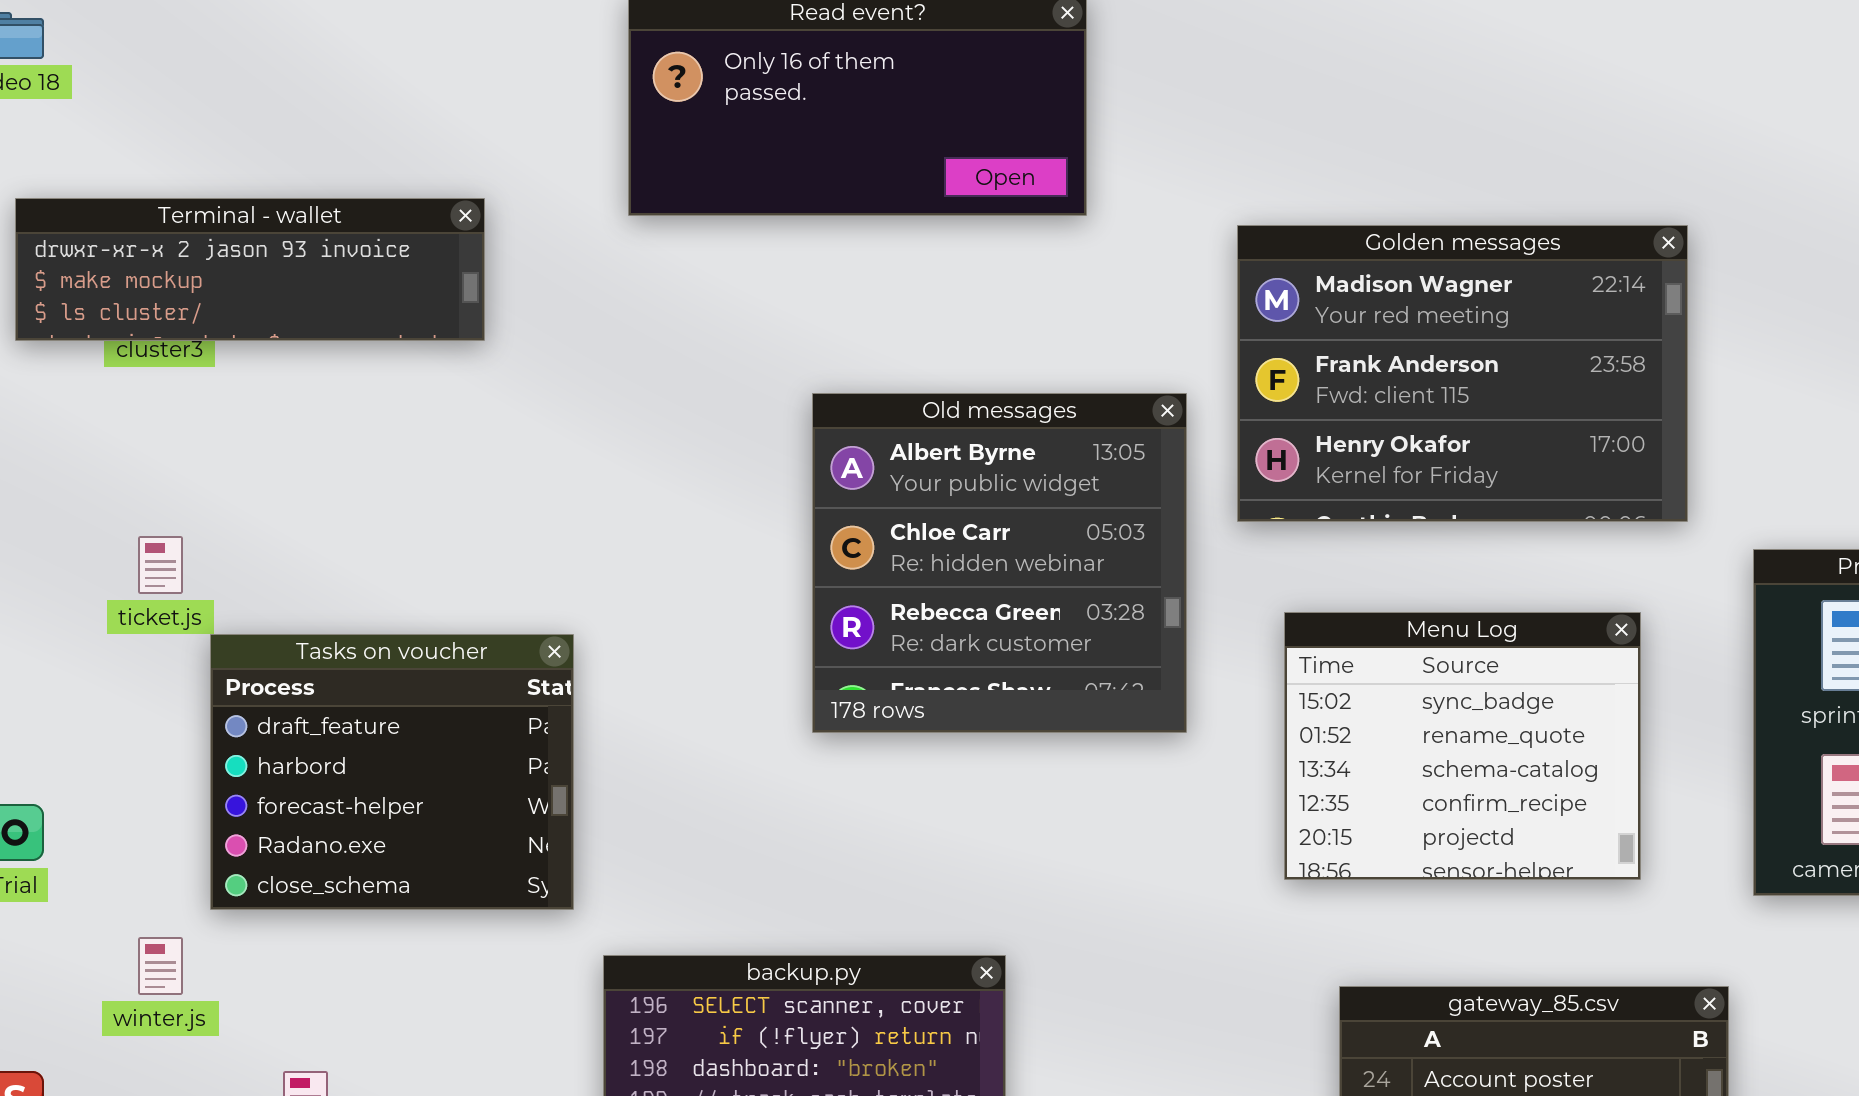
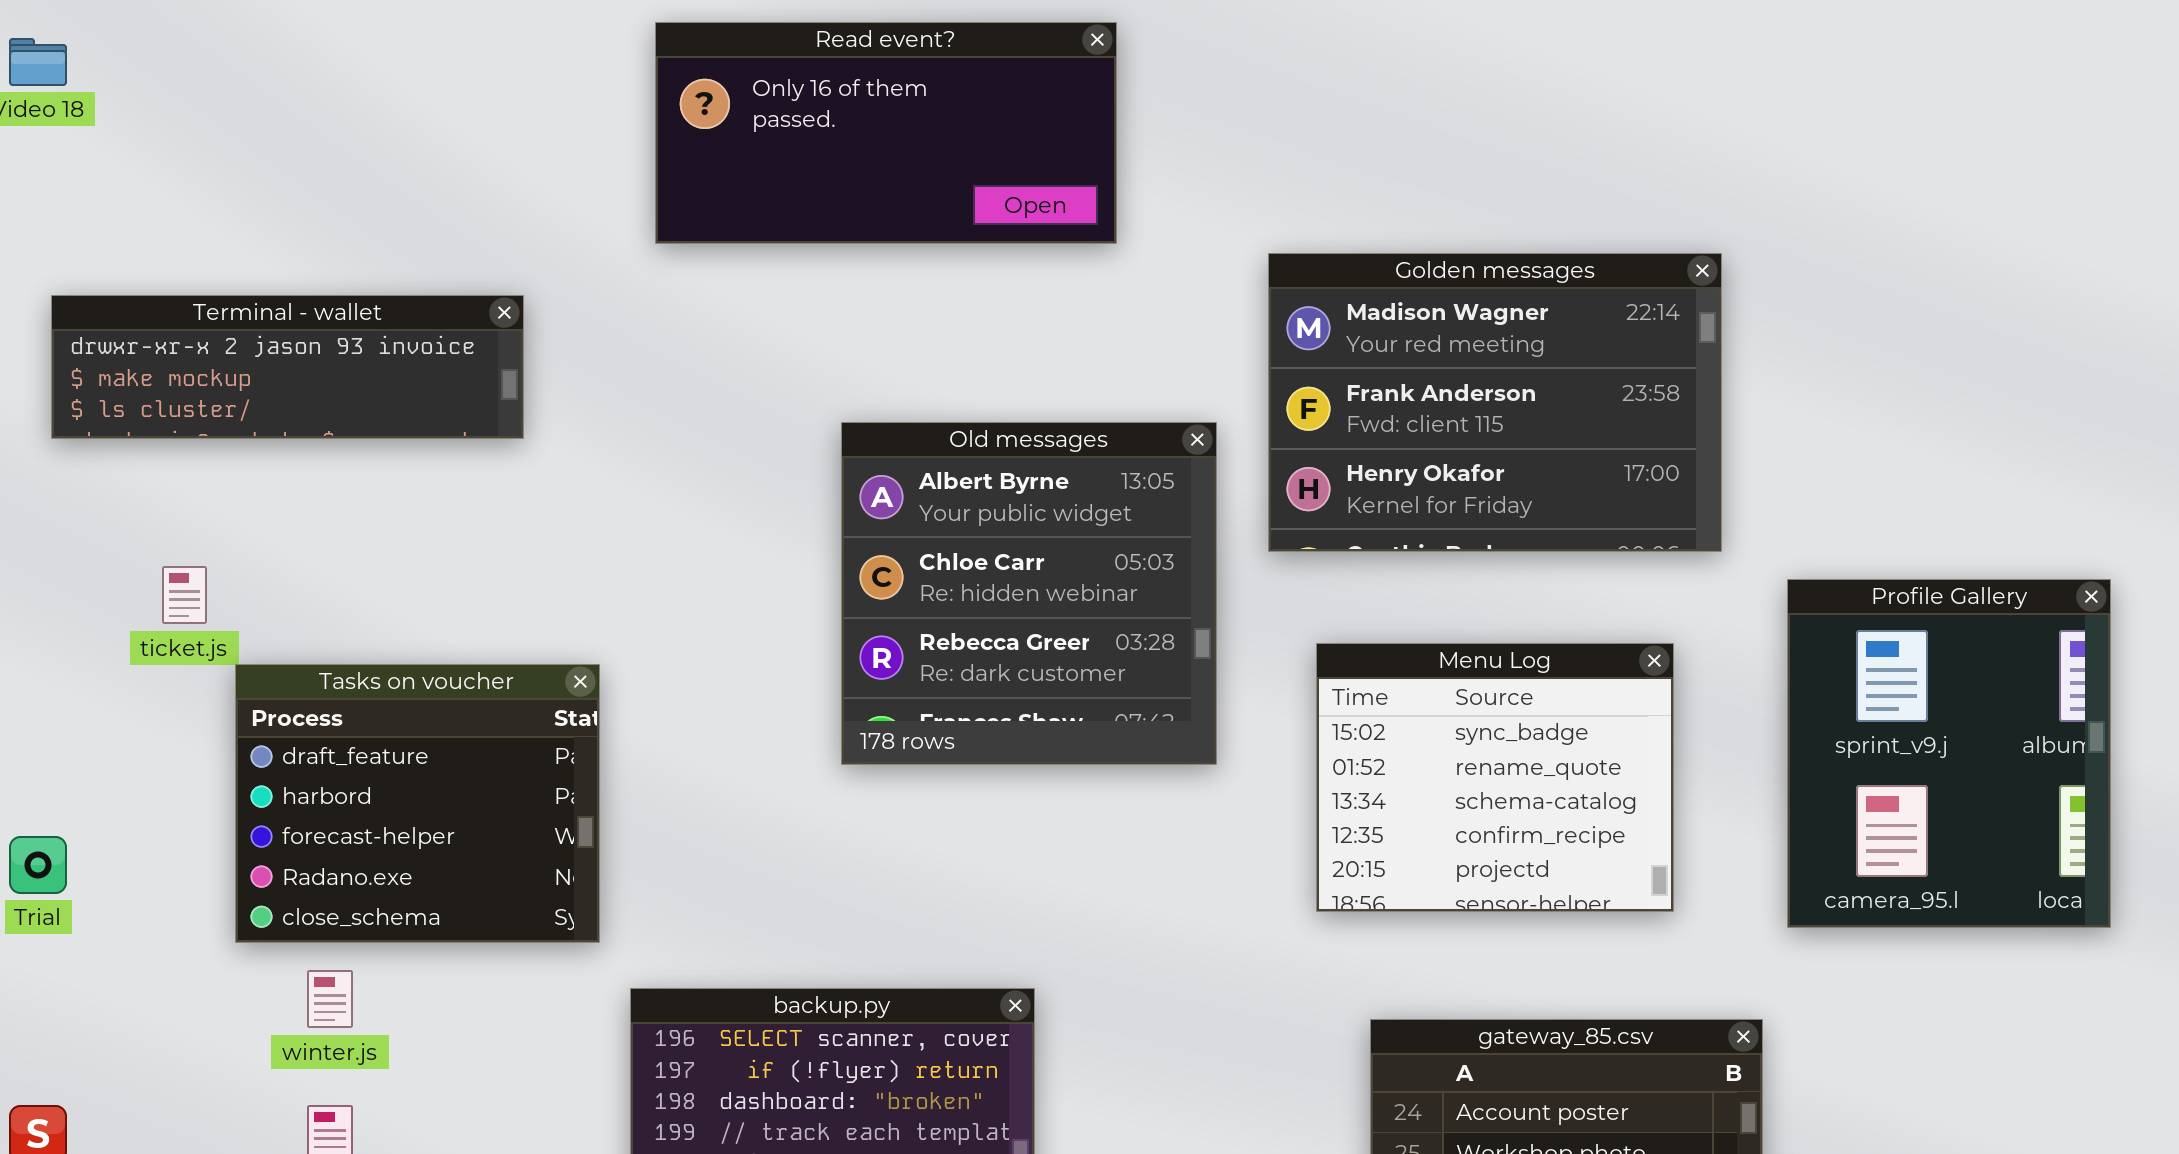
Terminal - wallet: [15,198,485,341] -> [51,295,524,439], moved
winter.js: [138,937,183,995] -> [307,970,353,1028], moved

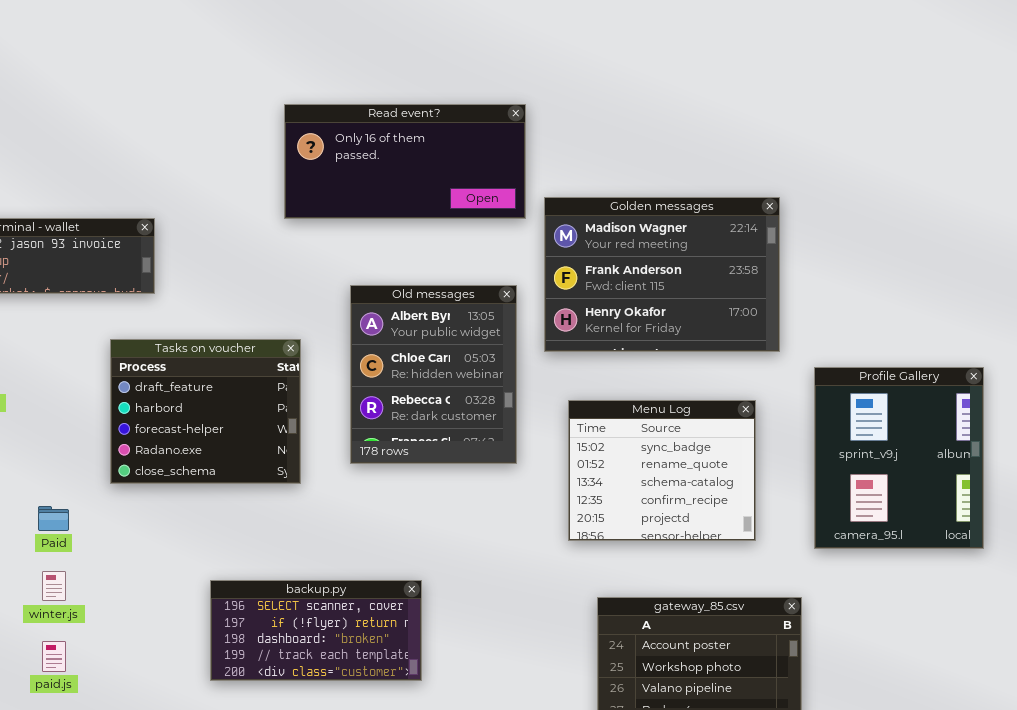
Read event?: [655,22,1117,244] -> [284,104,526,219], moved
Old messages: [841,422,1217,765] -> [350,285,517,464], resized
Tasks on voucher: [235,664,600,943] -> [110,339,301,484], moved

